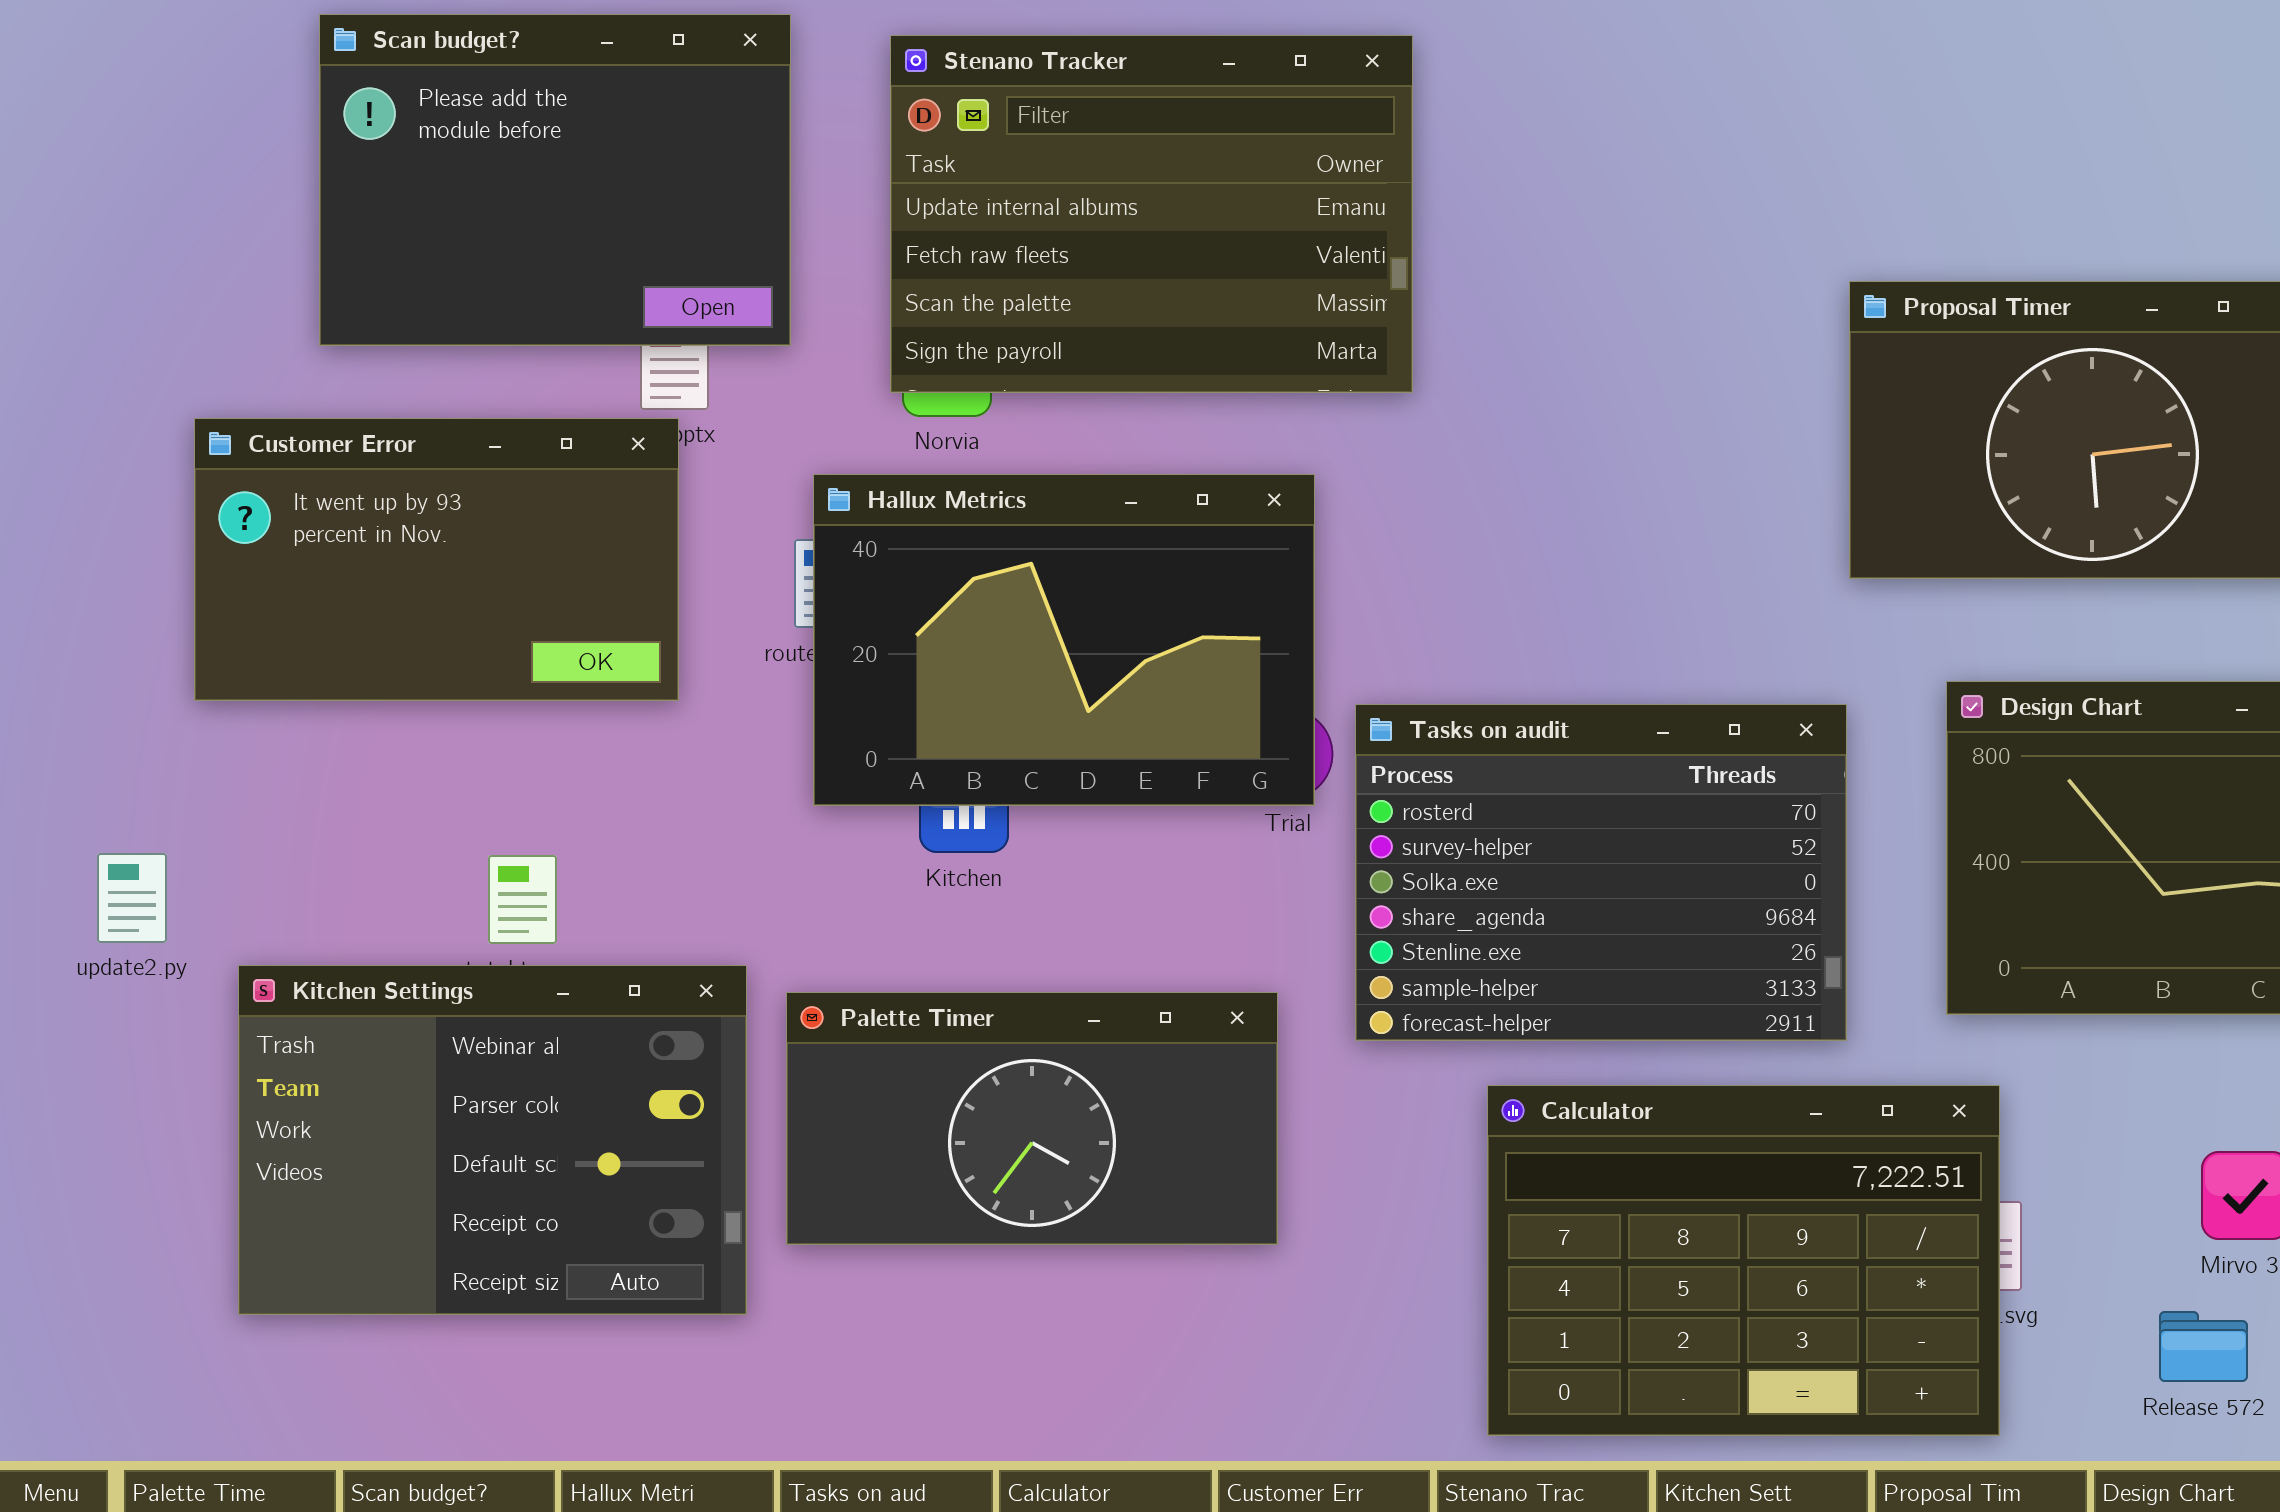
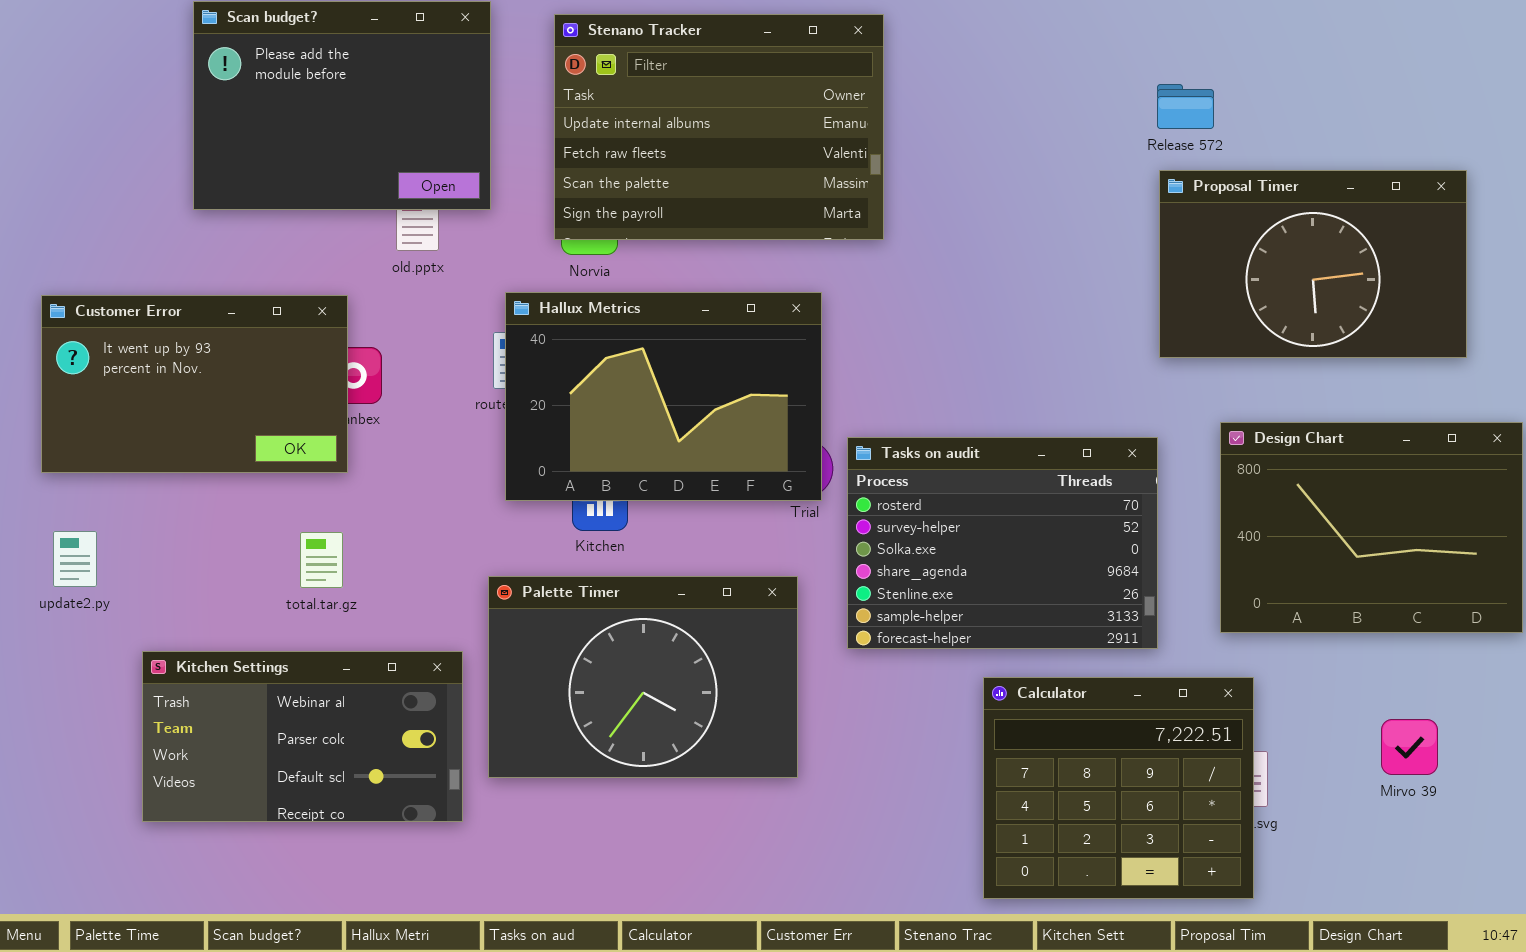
Customer Error: [194,418,679,701] -> [41,295,348,473], moved
Kitchen Settings: [238,965,747,1315] -> [142,651,463,822], resized
Palette Timer: [786,992,1278,1245] -> [488,576,798,778], resized
Calculator: [1487,1085,2000,1436] -> [983,677,1254,899], resized
Release 572: [2159,1311,2248,1382] -> [1157,84,1214,129], moved

